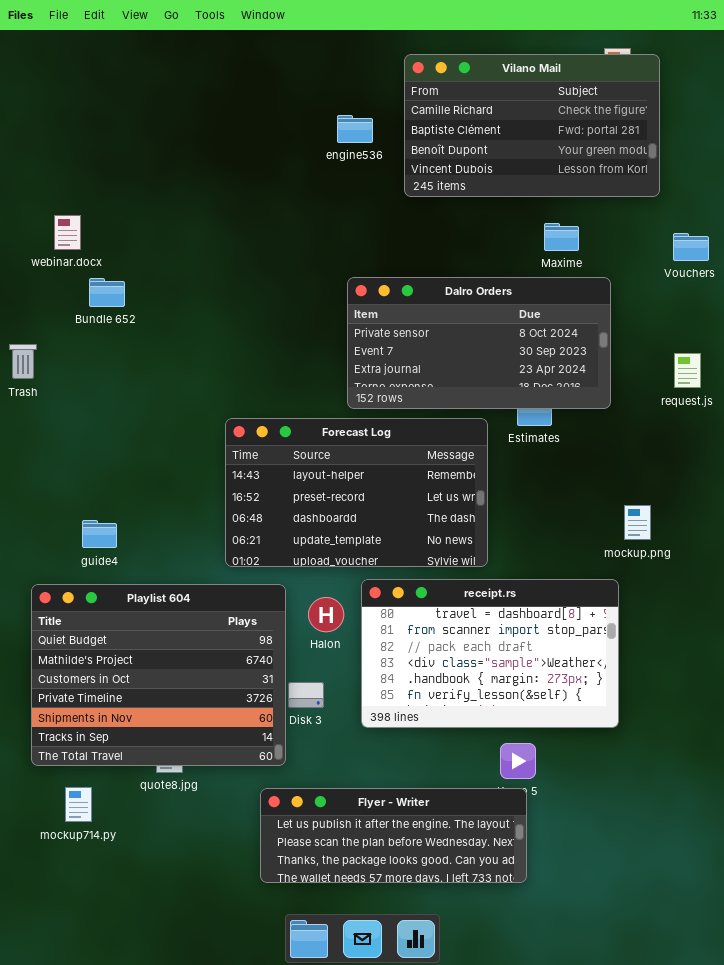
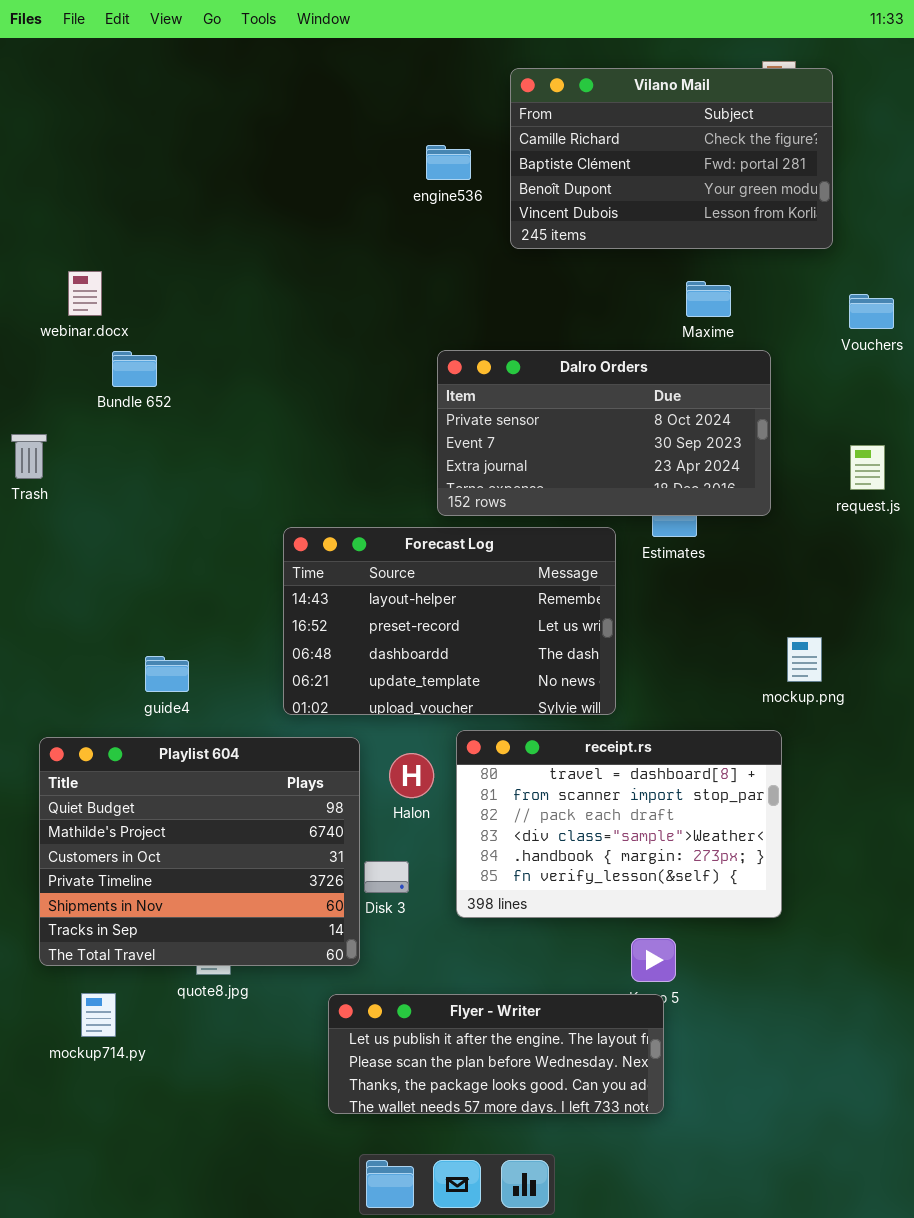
guide4: [82,520,117,548] -> [145,656,189,692], moved

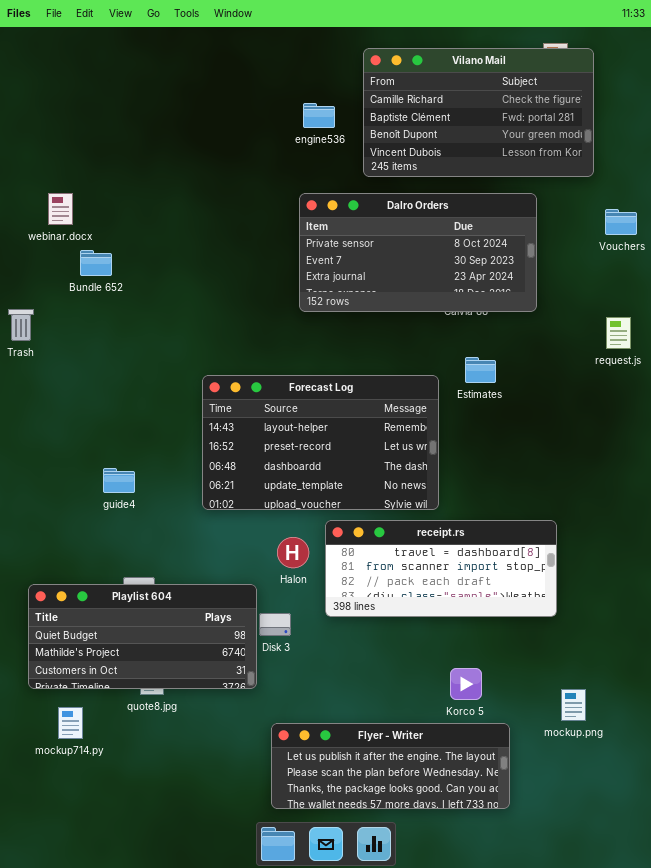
Dalro Orders: [437,350,771,516] -> [299,193,537,312], moved
mockup.png: [787,637,822,682] -> [561,689,586,721], moved
receipt.rs: [456,730,782,918] -> [325,520,557,617], resized
Playlist 604: [39,737,360,966] -> [28,584,257,689], resized
Flyer - Writer: [328,994,664,1114] -> [271,723,510,809], moved

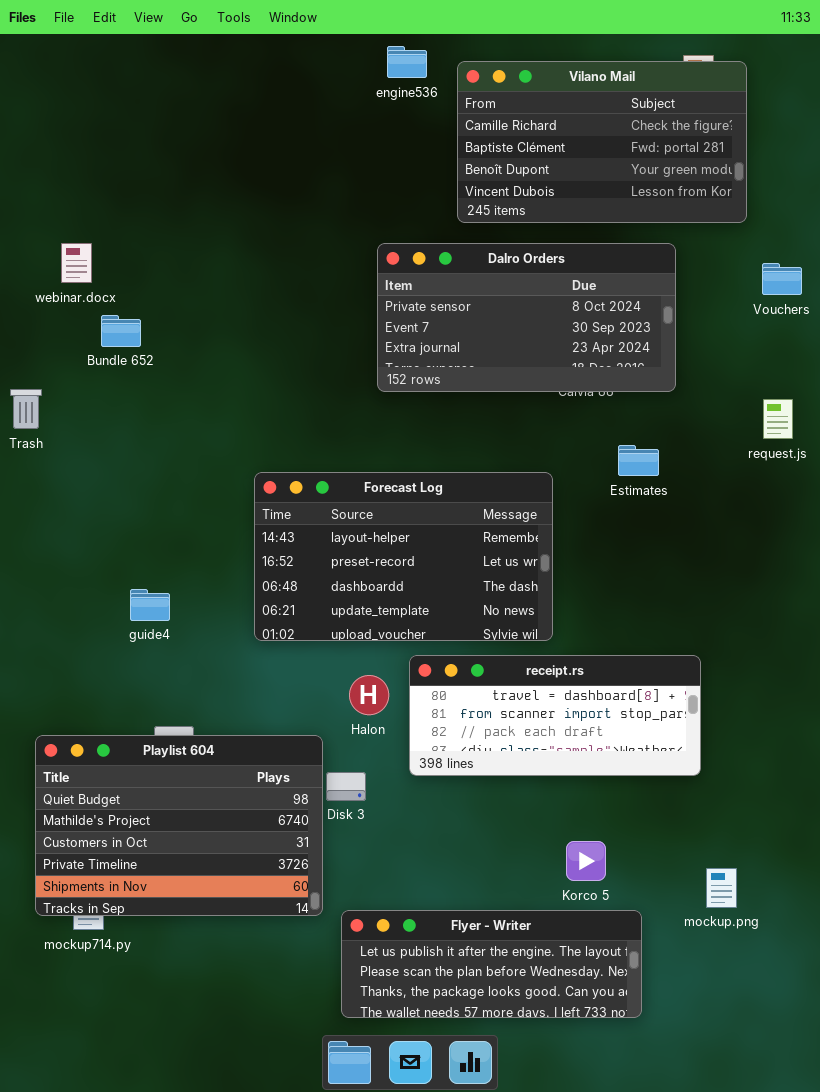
engine536: [303,103,335,128] -> [387,46,427,78], moved
Estimates: [465,357,496,383] -> [618,445,659,476], moved
Playlist 604: [28,584,257,689] -> [35,735,323,916], resized

